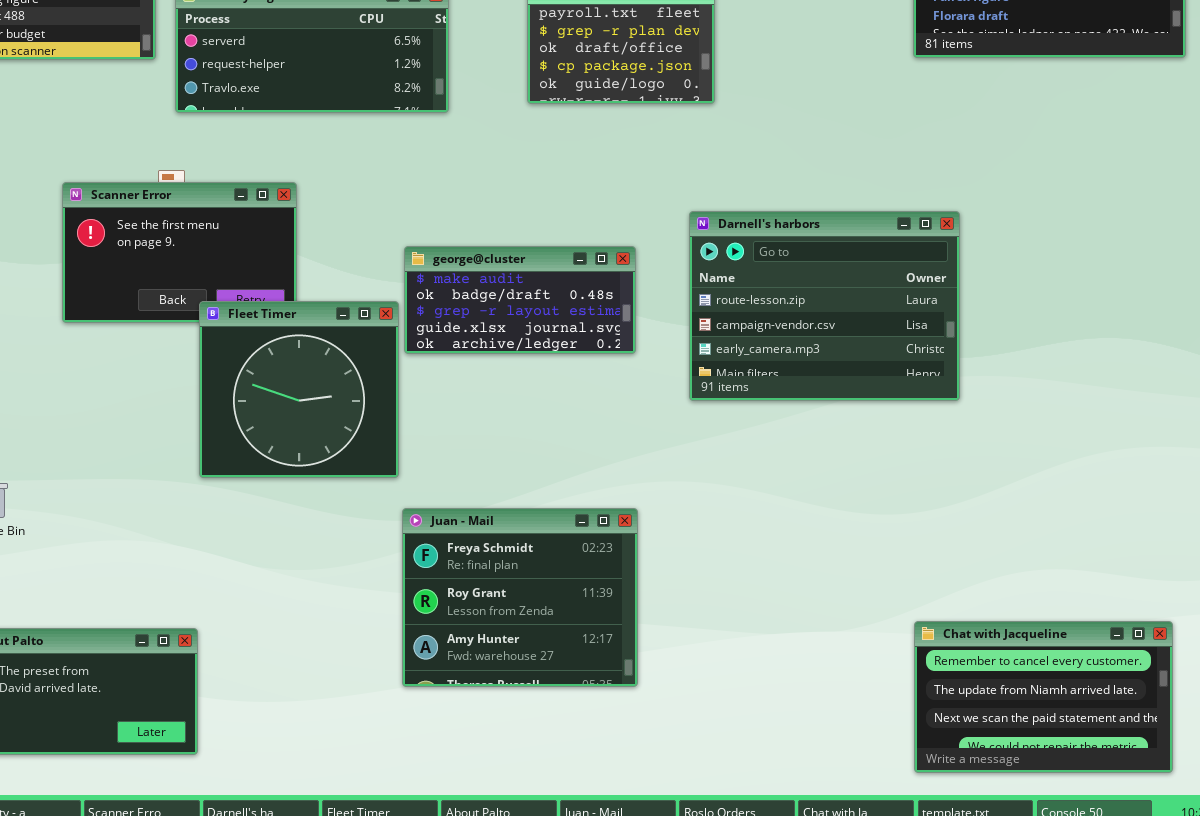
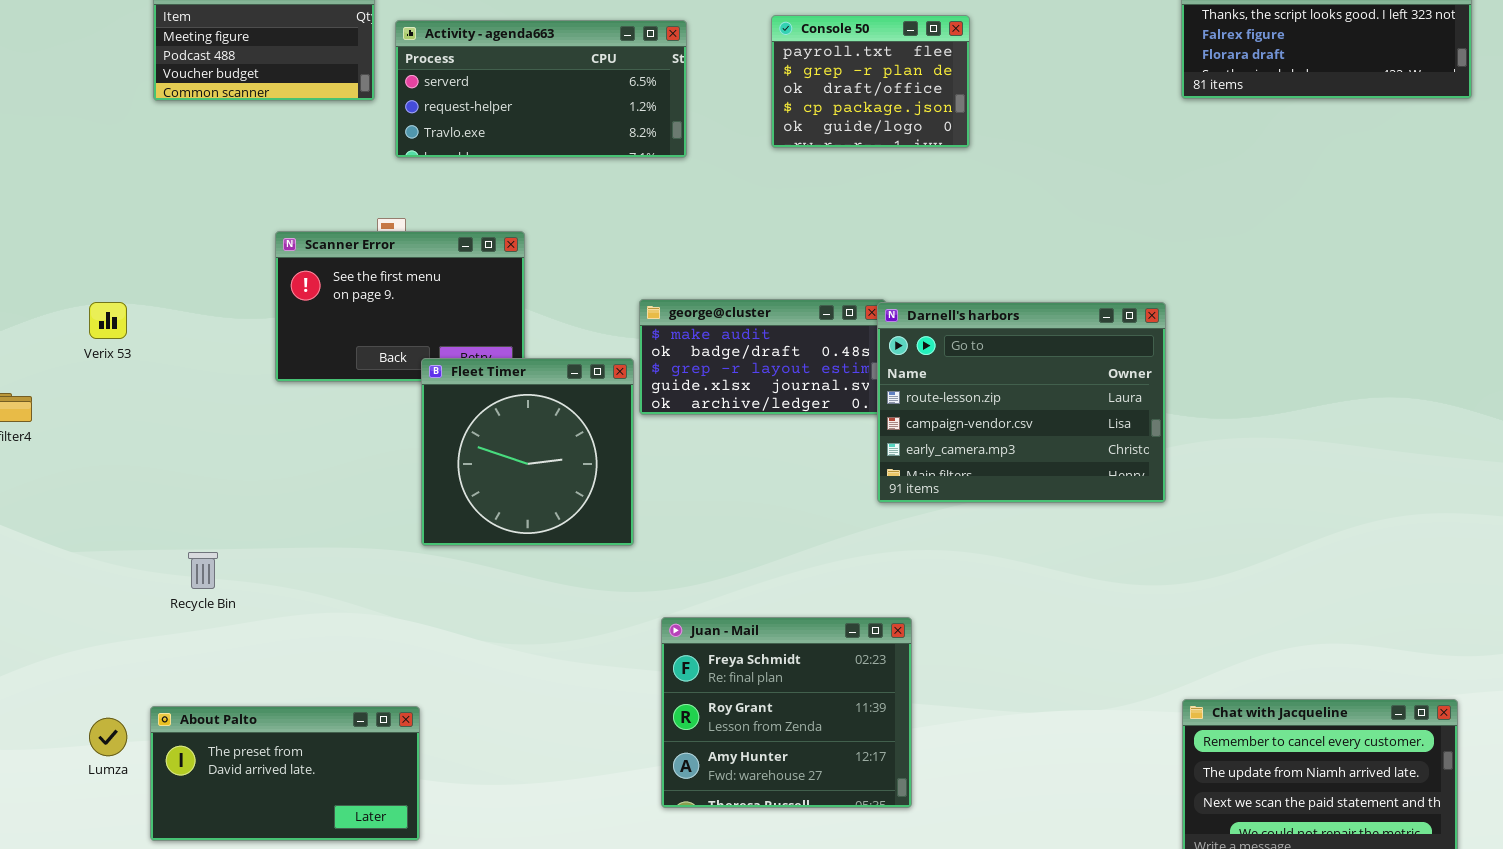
Darnell's harbors: [689,211,960,401] -> [877,302,1166,503], moved
Juan - Mail: [402,508,638,687] -> [661,617,912,808], moved

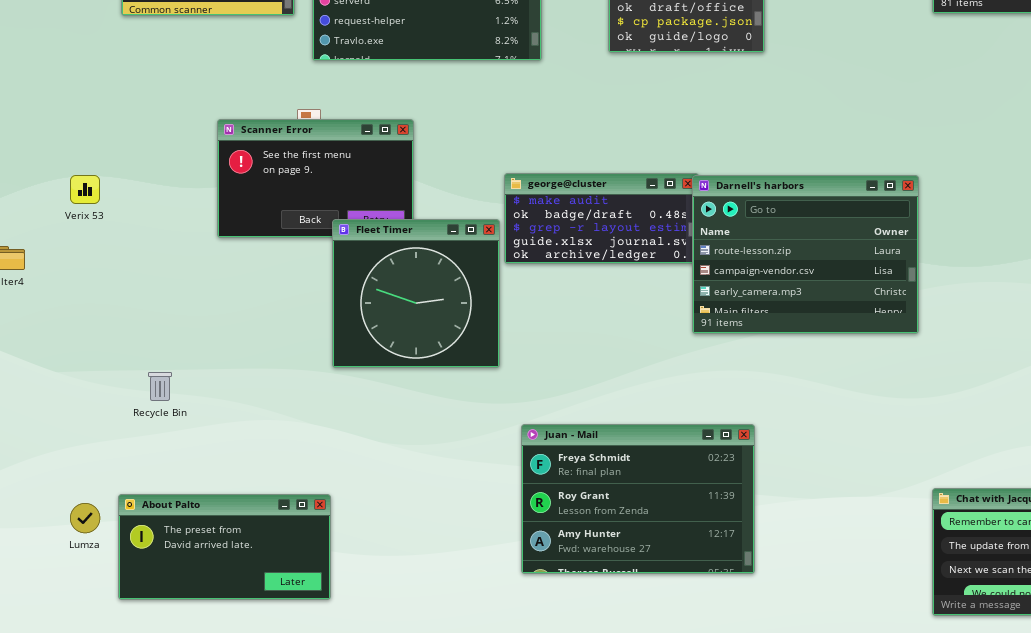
Juan - Mail: [661,617,912,808] -> [521,424,755,574], resized

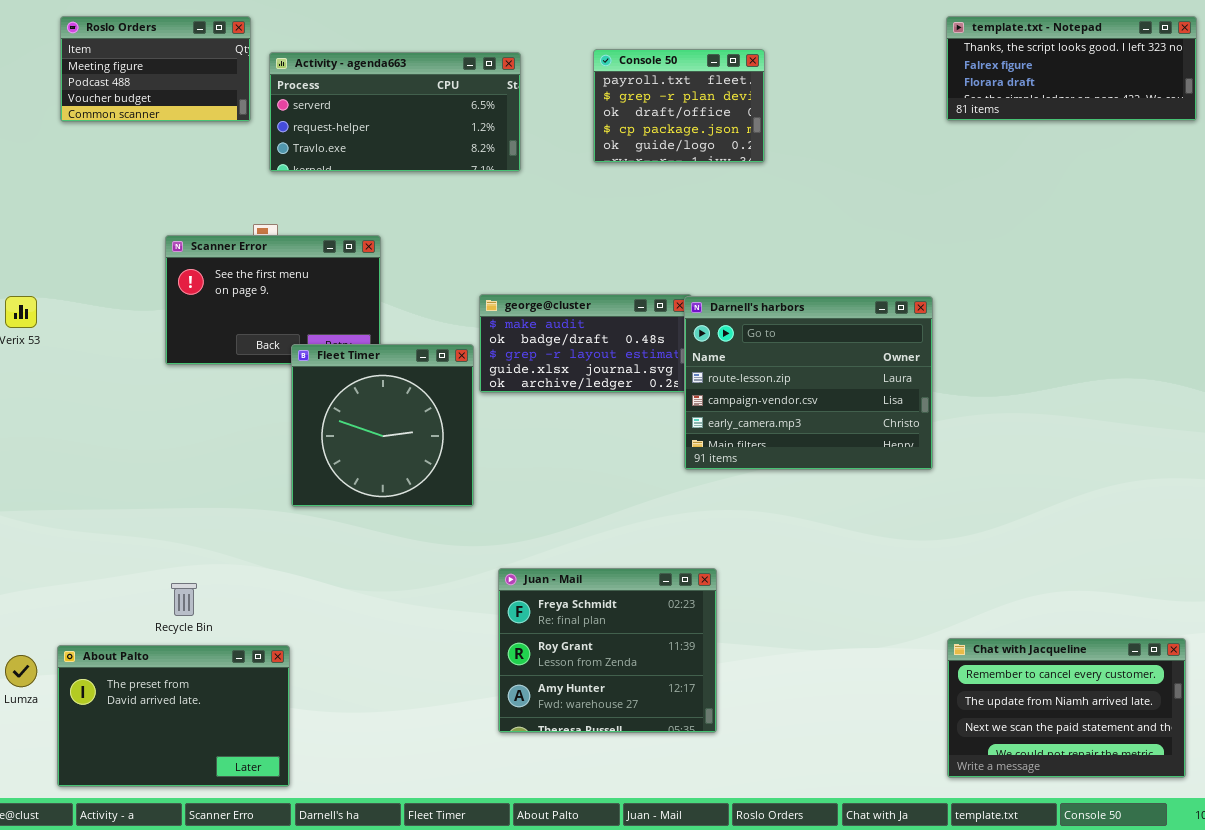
Recycle Bin: [148,372,172,401] -> [171,583,197,616], moved
Juan - Mail: [521,424,755,574] -> [498,568,717,733], resized
About Palto: [118,494,331,600] -> [57,645,290,787], resized

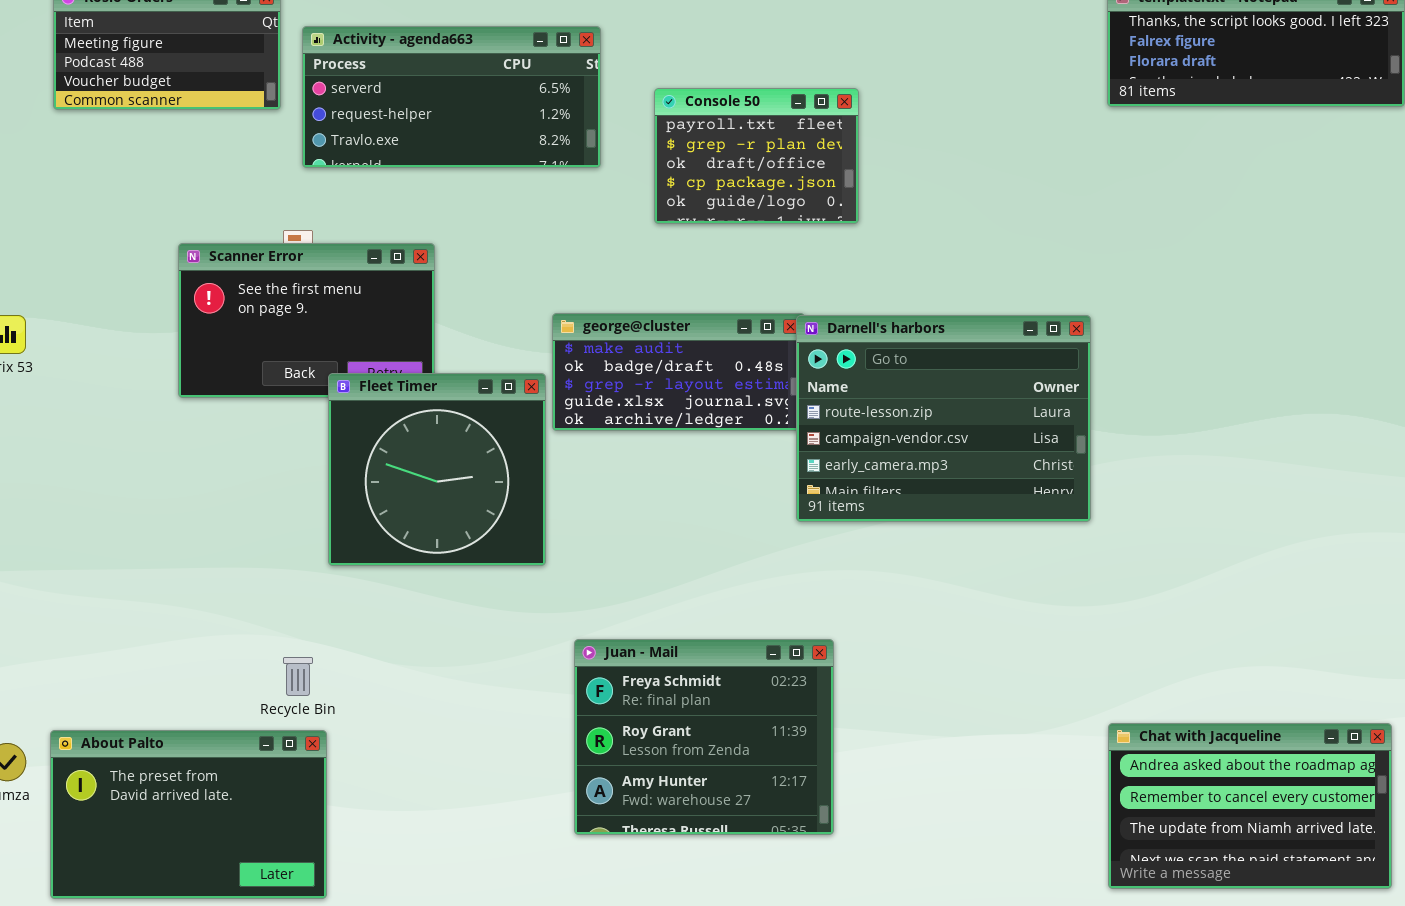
Console 50: [593,49,765,163] -> [654,88,859,224], moved
Recycle Bin: [171,583,197,616] -> [283,657,313,696], moved
Chat with Jacqueline: [947,638,1186,778] -> [1108,723,1392,889], scrolled up 1 row

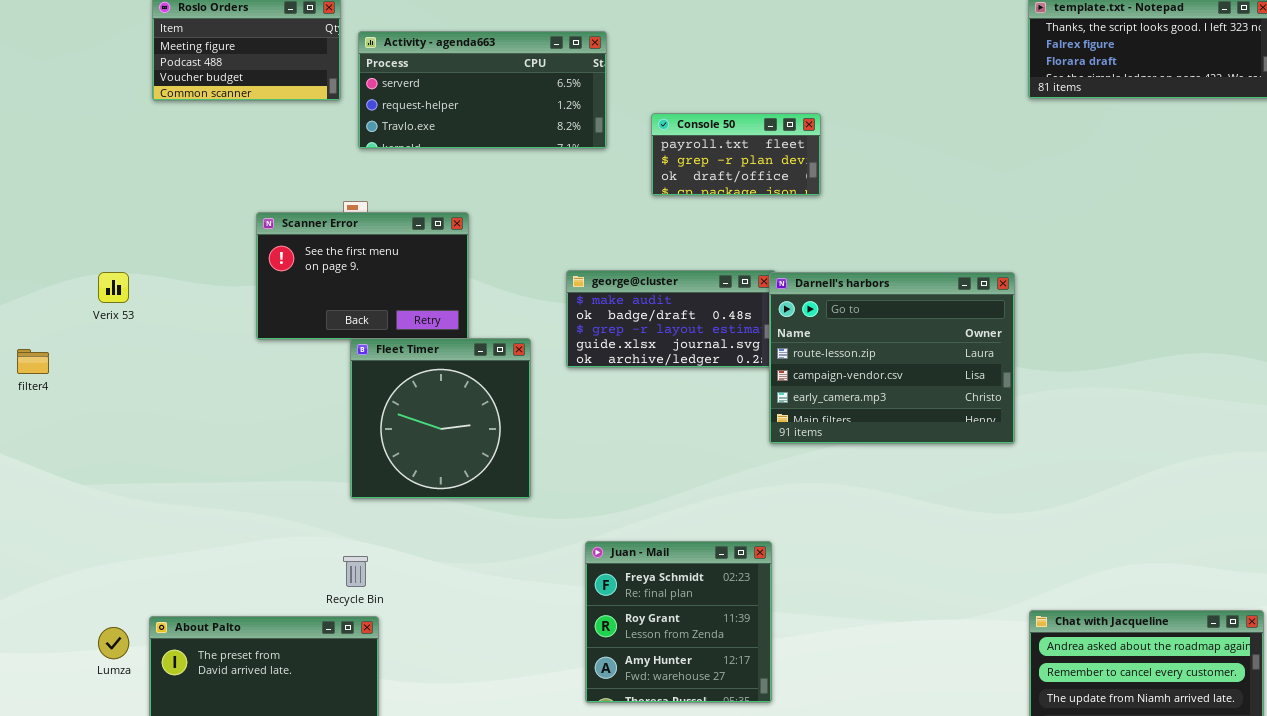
Console 50: [654,88,859,224] -> [651,113,821,196], resized
Fleet Timer: [328,373,546,566] -> [350,338,531,499], moved
Juan - Mail: [574,639,834,835] -> [585,541,772,703], resized

